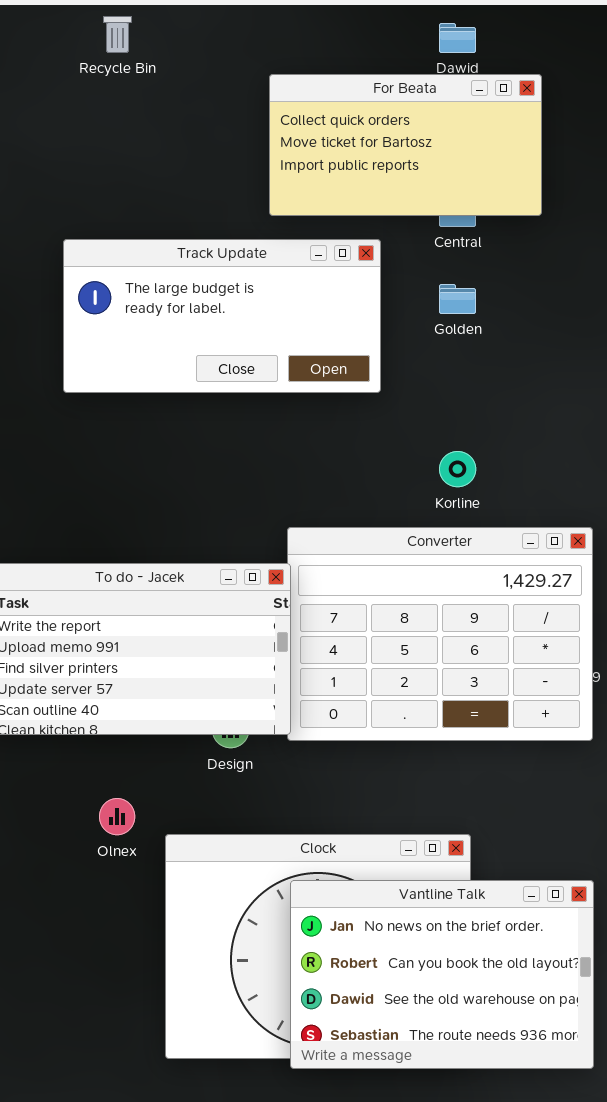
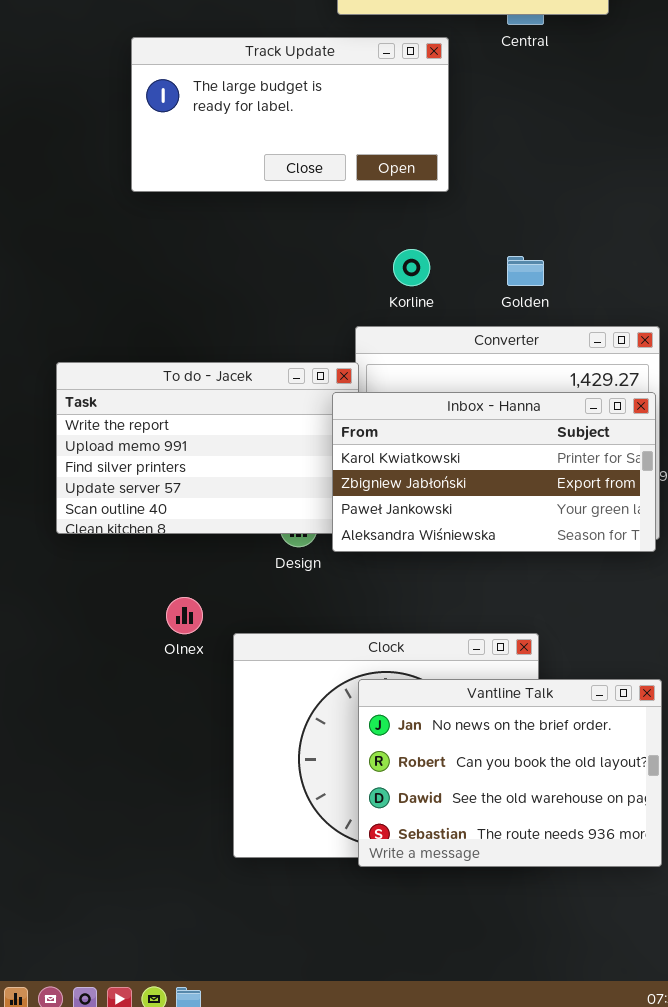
Golden: [439,284,476,314] -> [507,256,544,286], moved
Korline: [439,451,476,487] -> [393,249,430,286], moved
Inbox - Hanna: none -> [332,392,656,552], opened

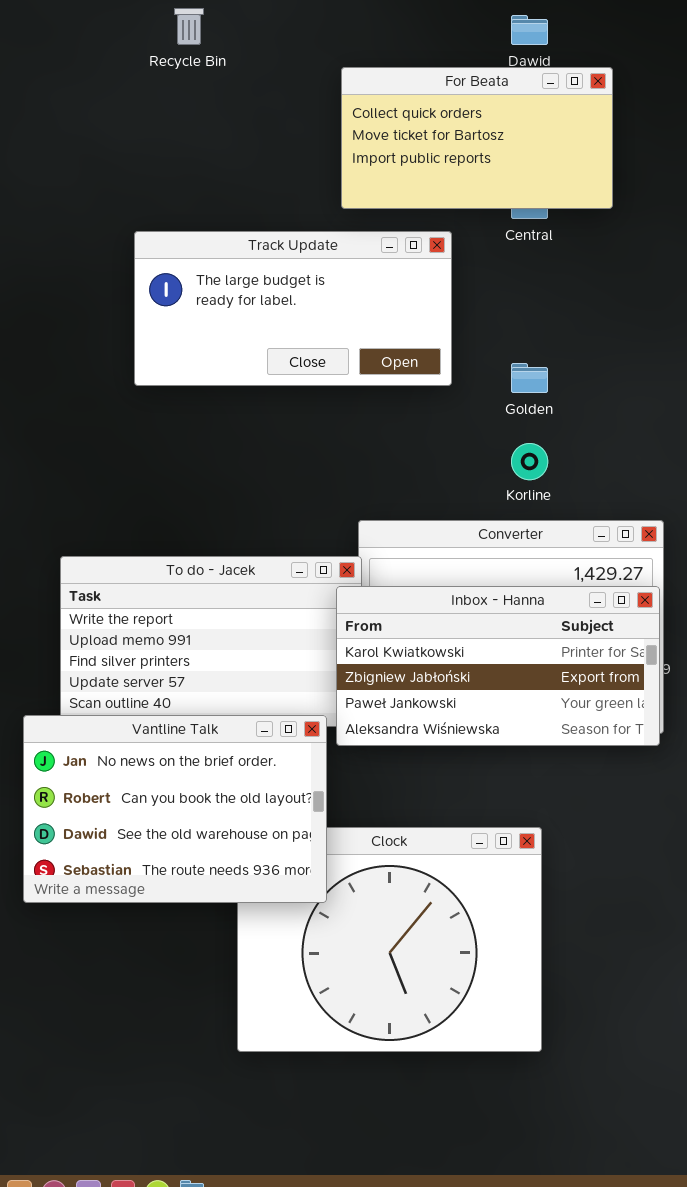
Korline: [393,249,430,286] -> [511,443,548,480], moved
Golden: [507,256,544,286] -> [511,363,548,393], moved
Vantline Talk: [358,679,662,867] -> [23,715,327,903], moved

